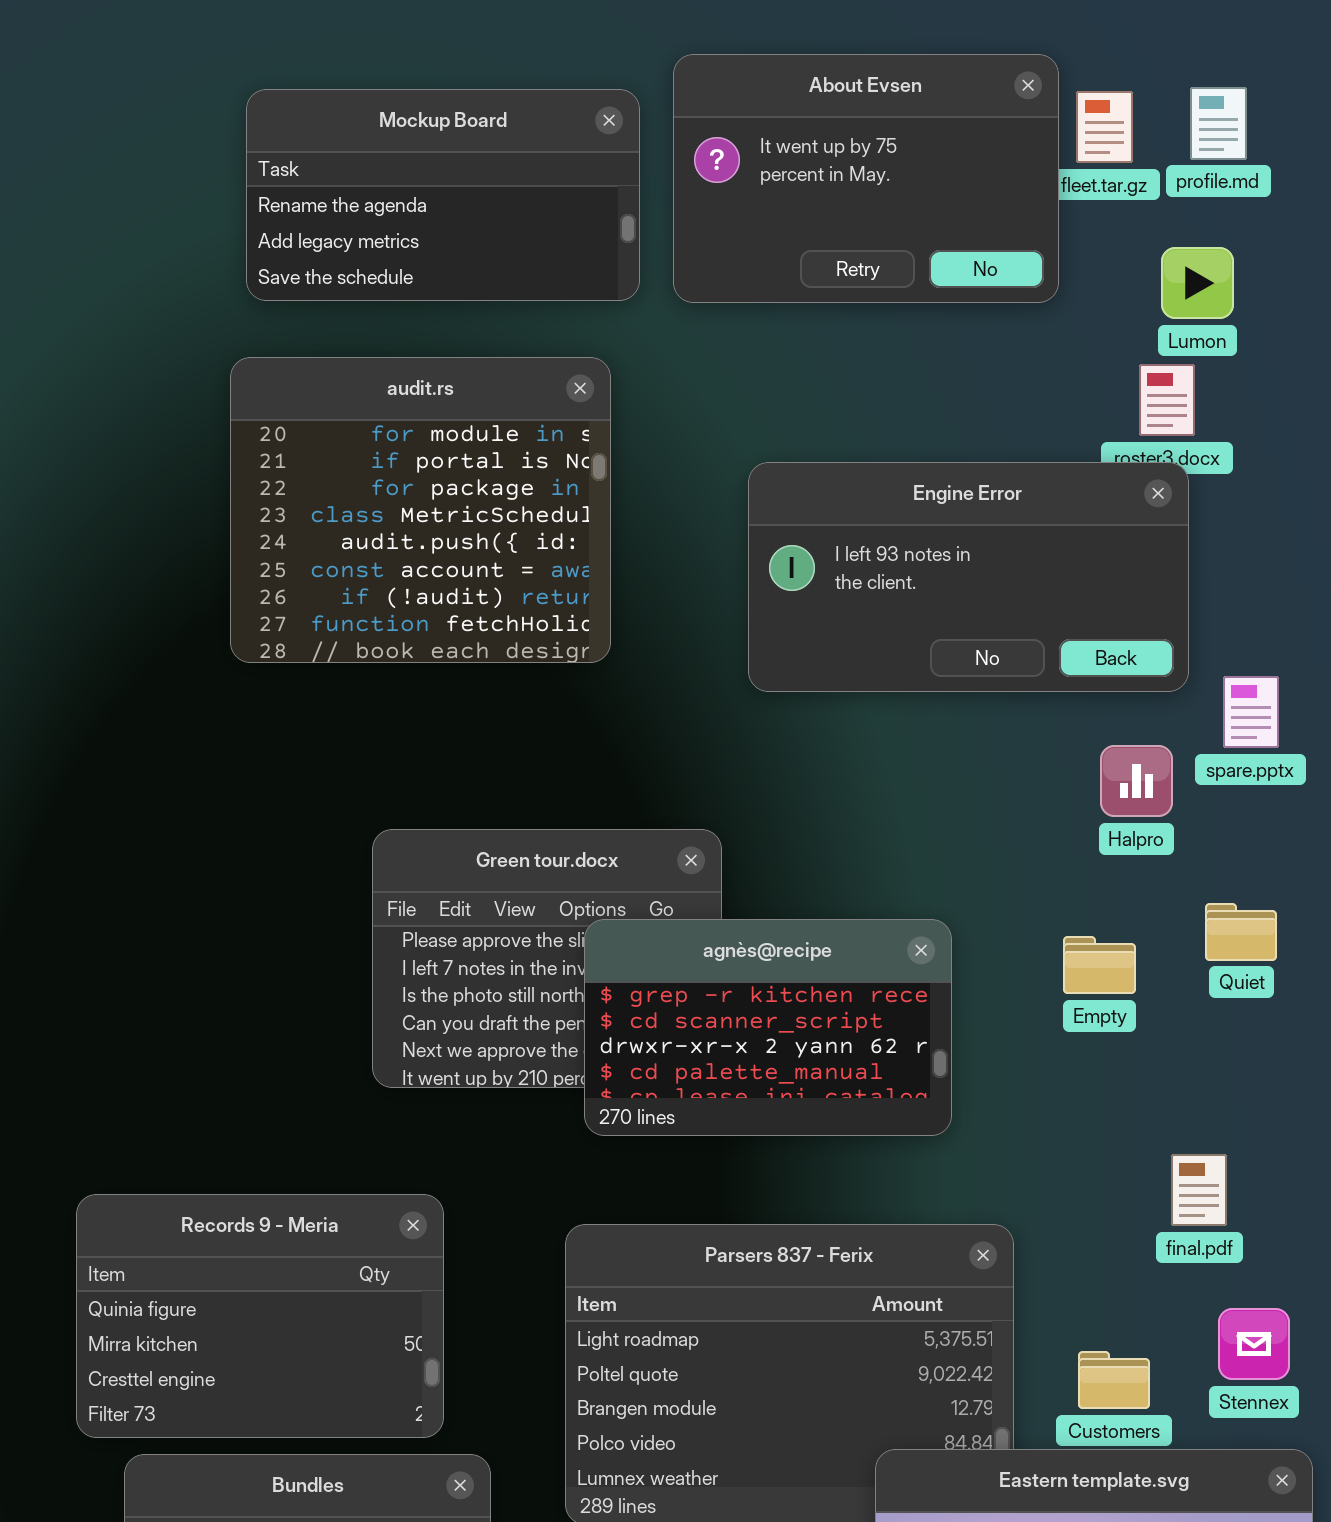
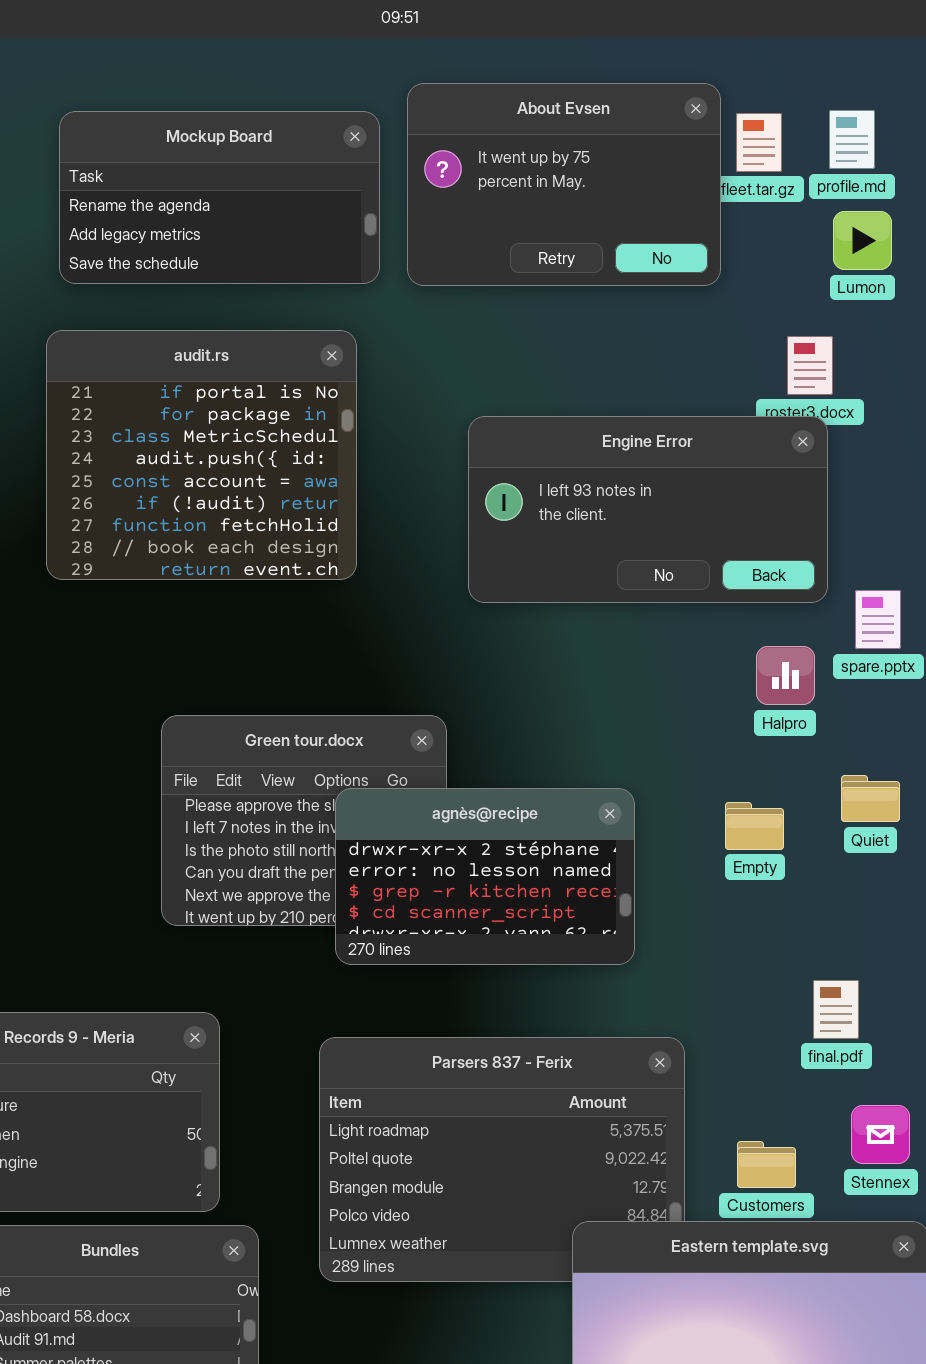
Lumon: [1161,247,1234,319] -> [833,211,892,270], moved
audit.rs: [230,357,611,663] -> [46,330,357,580], scrolled down 1 row
agnès@recipe: [584,919,952,1136] -> [335,788,635,965], scrolled up 2 rows

